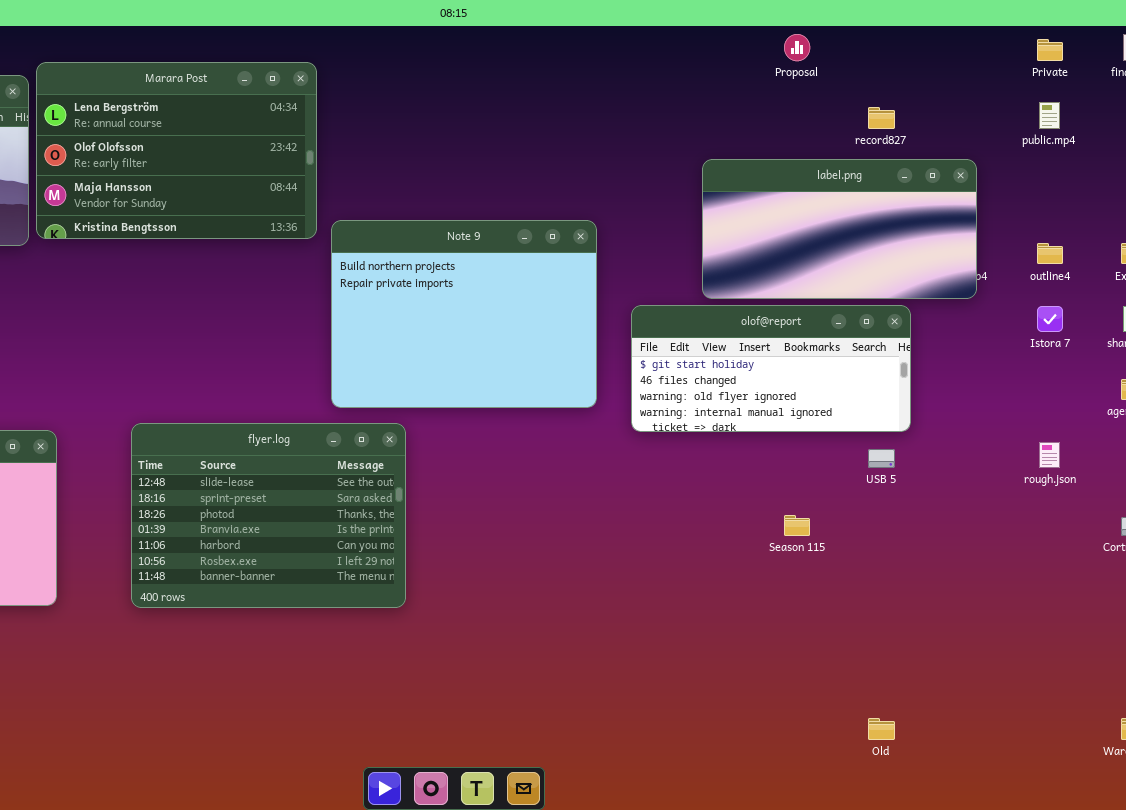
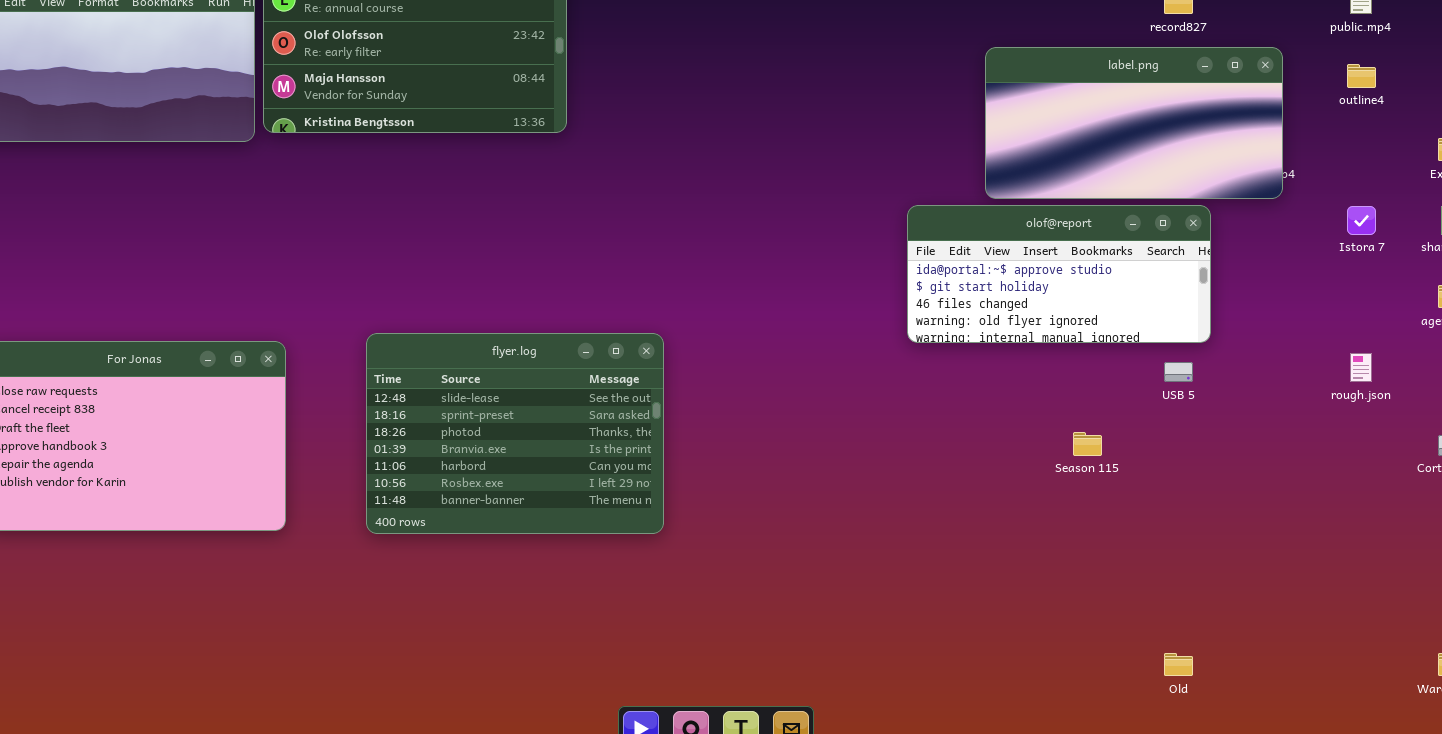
Note 9: [331,220,597,408] -> none, closed
outline4: [1037,243,1063,264] -> [1347,64,1376,88], moved
olof@report: [631,305,911,432] -> [907,205,1211,343], scrolled up 1 row

